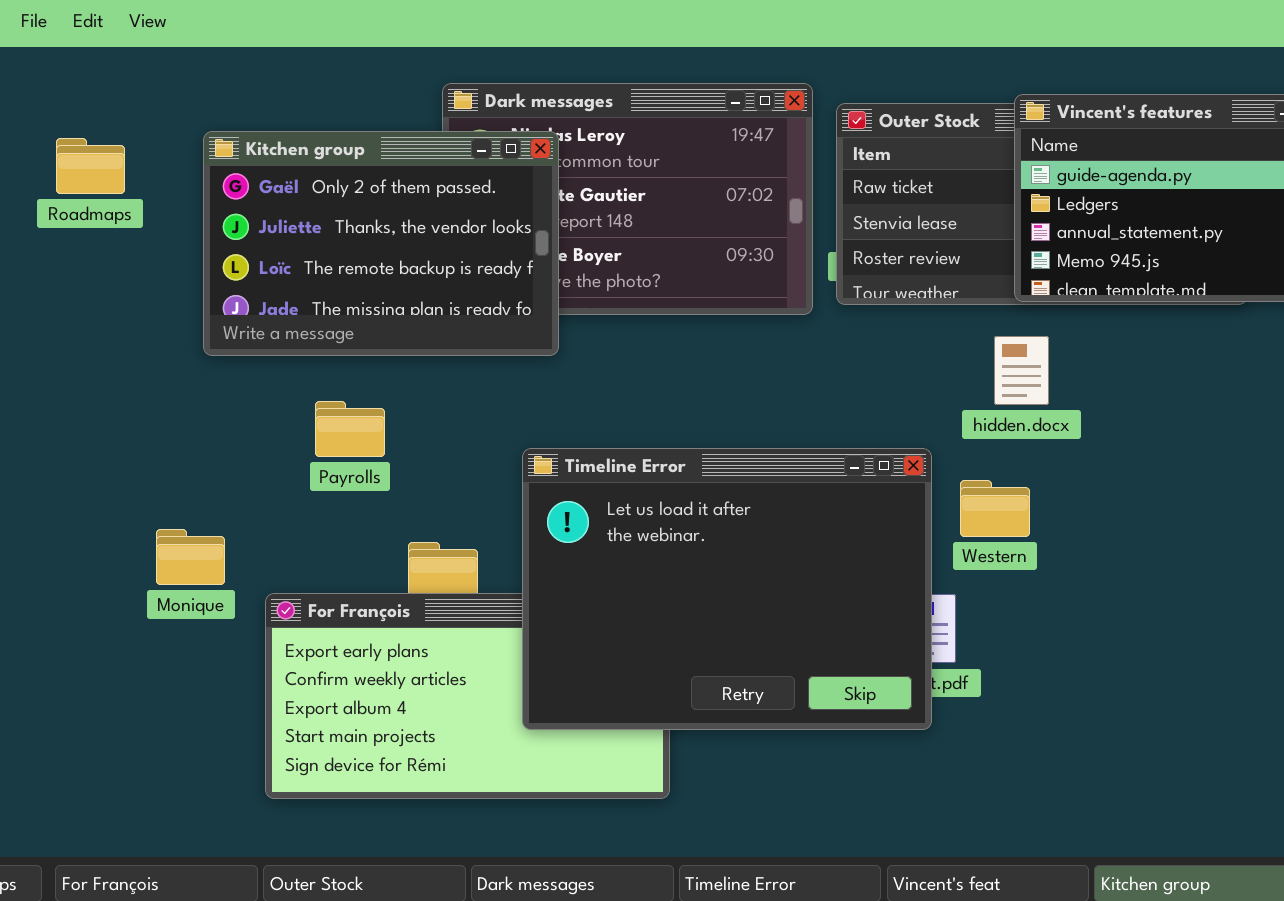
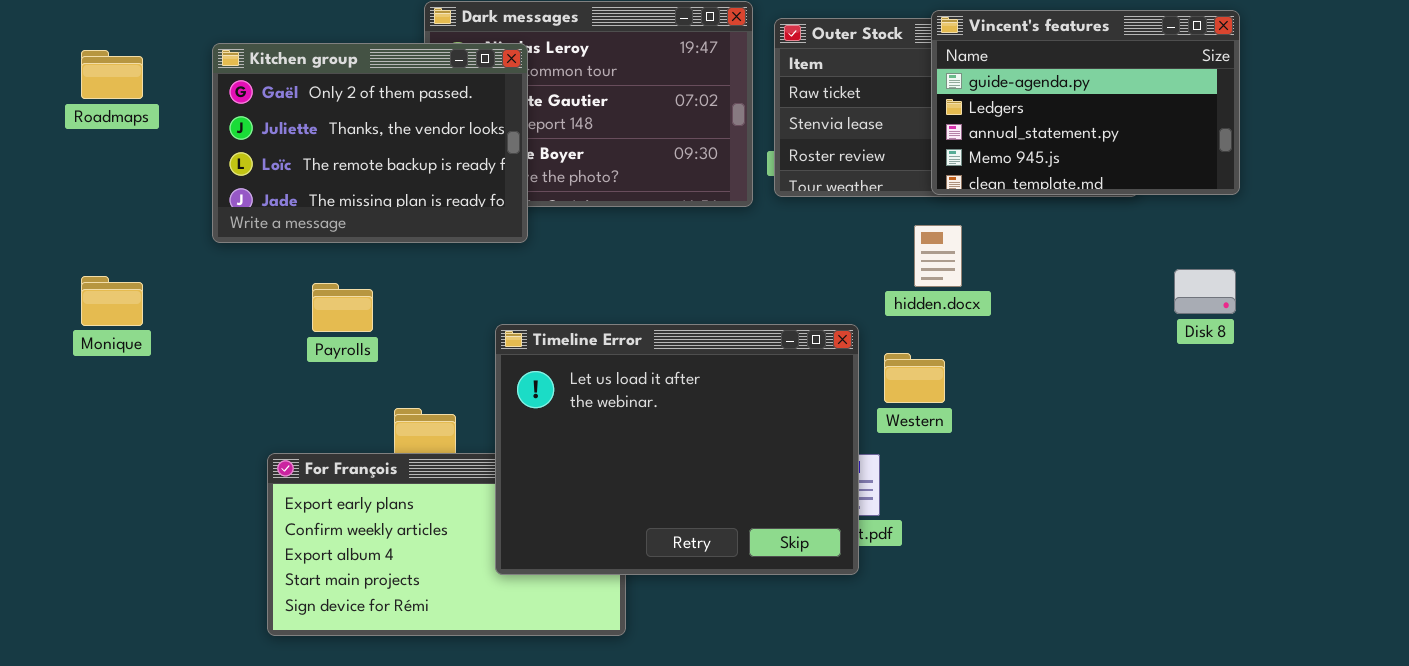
Monique: [156,529,225,585] -> [81,276,143,326], moved

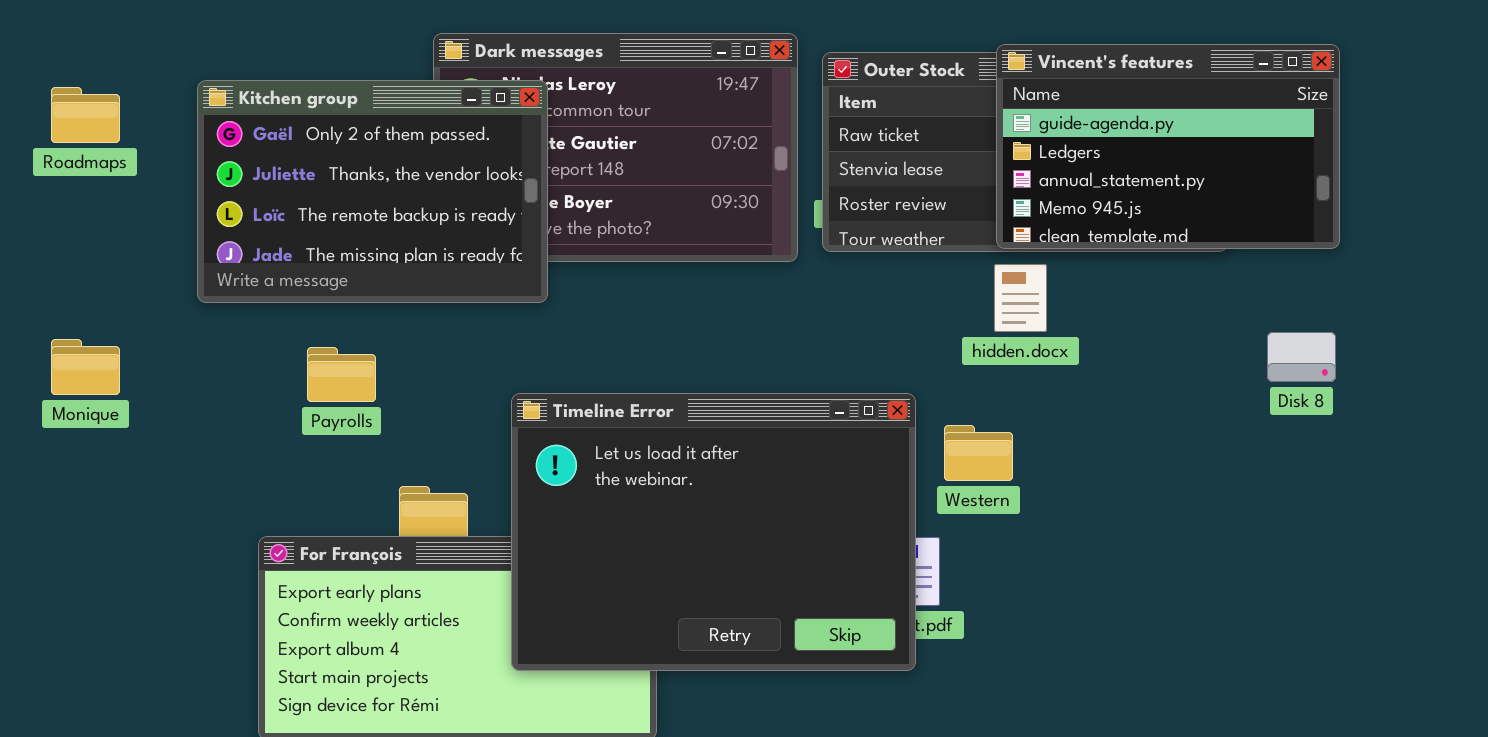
hidden.docx: [914,225,962,287] -> [994,264,1047,332], moved

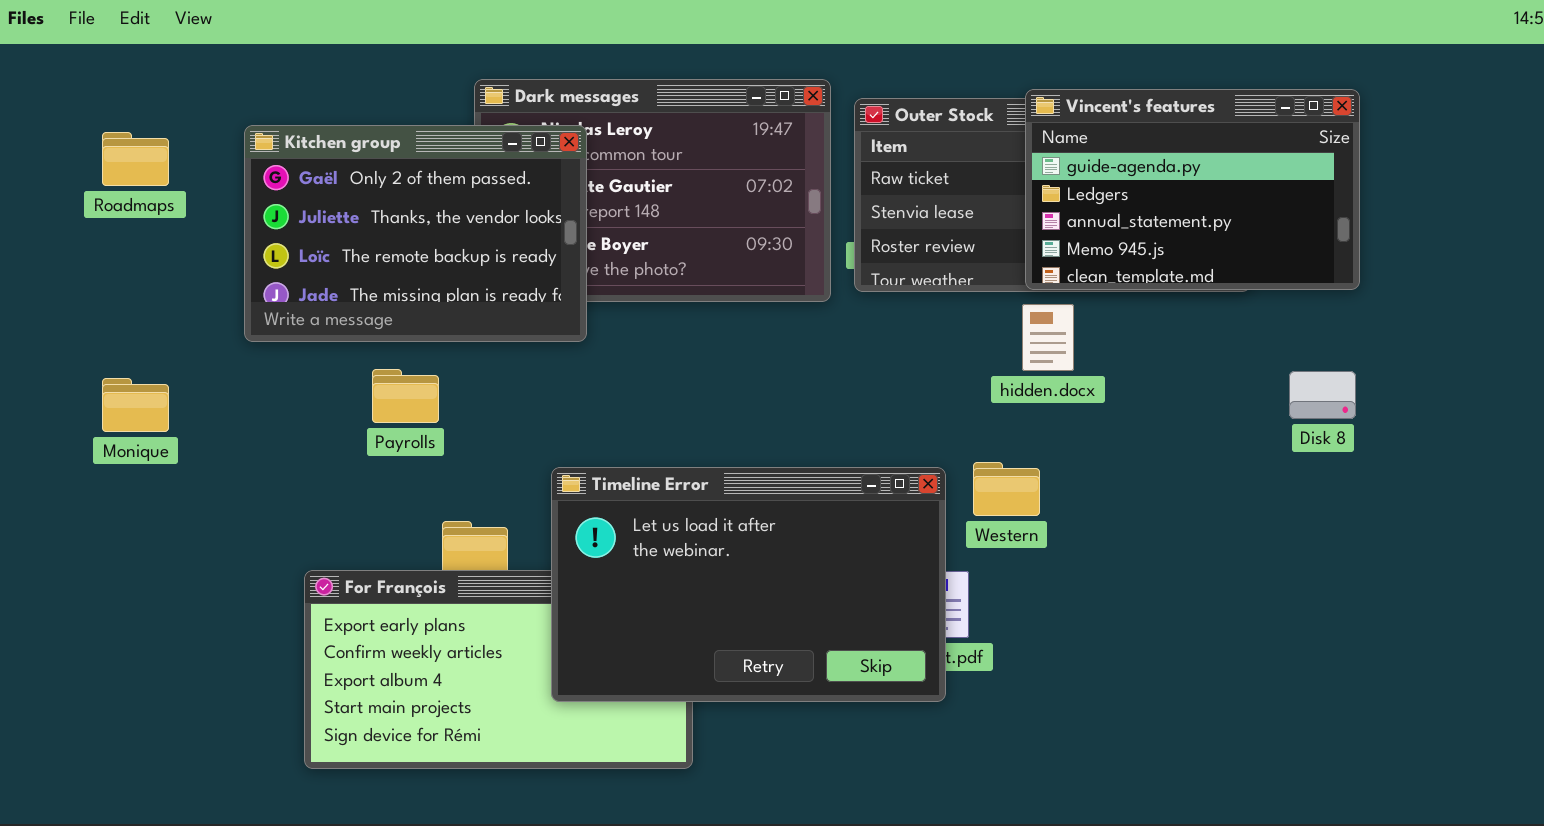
Payrolls: [307,347,376,402] -> [372,369,439,423], moved
Timeline Error: [511,393,916,671] -> [551,467,946,702], resized

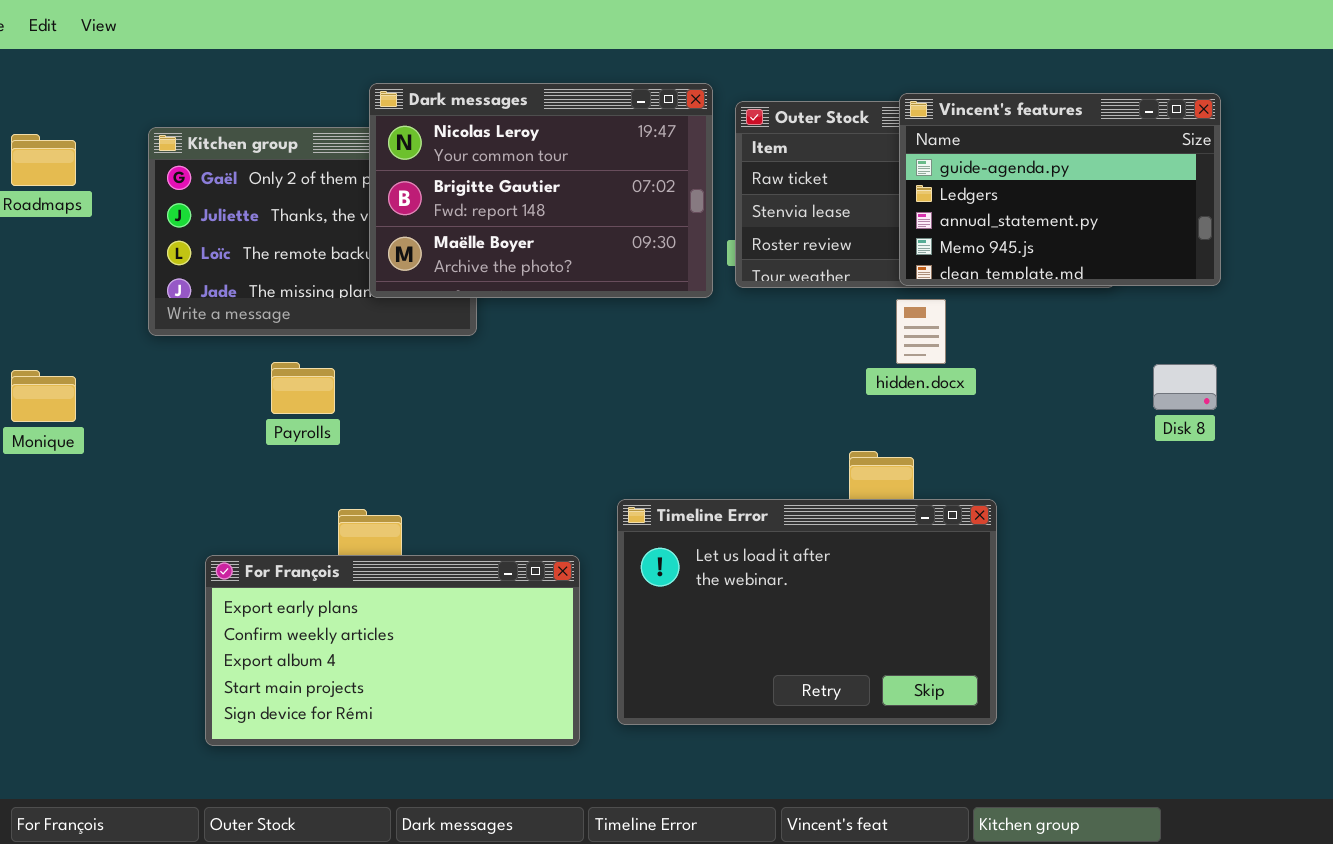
Dark messages: [474,79,831,302] -> [369,83,713,298], raised
Timeline Error: [551,467,946,702] -> [617,499,997,725], moved

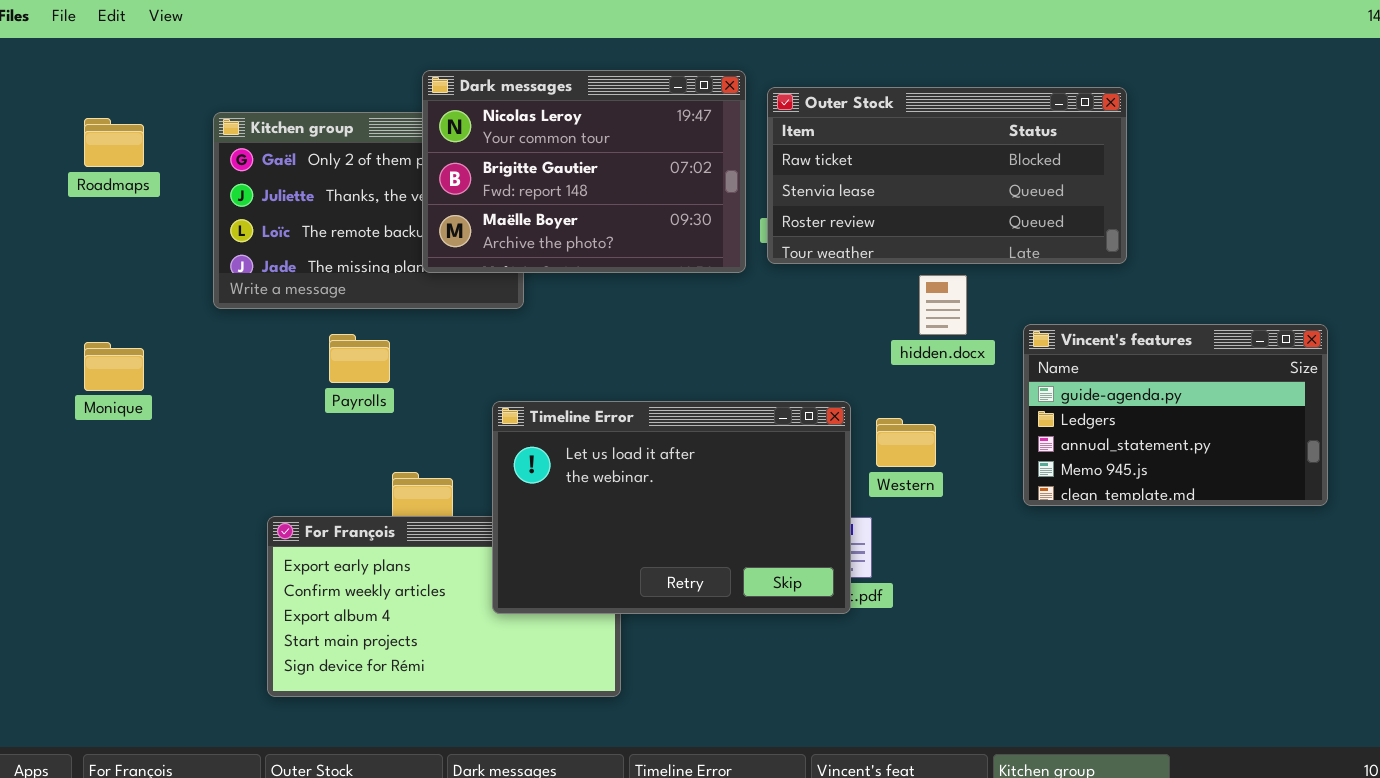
Vincent's features: [899,93,1221,286] -> [1023,324,1328,506], moved
Timeline Error: [617,499,997,725] -> [492,401,851,614], moved

